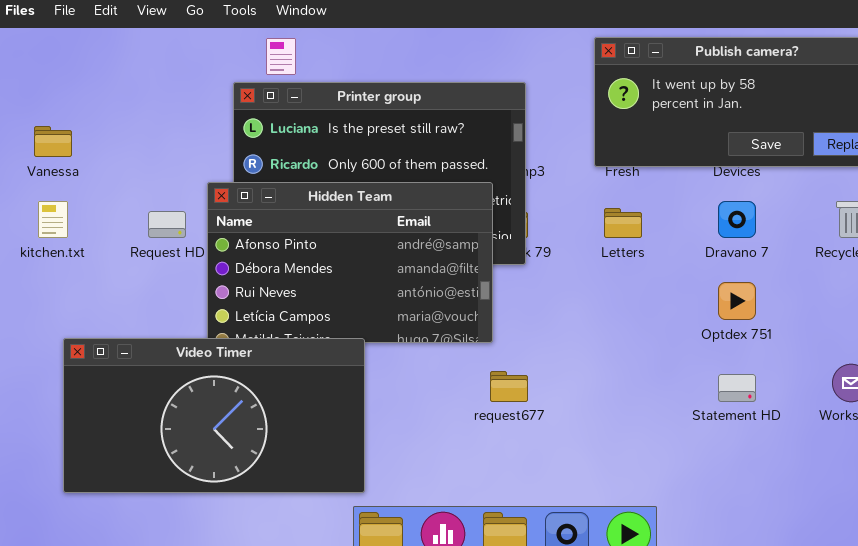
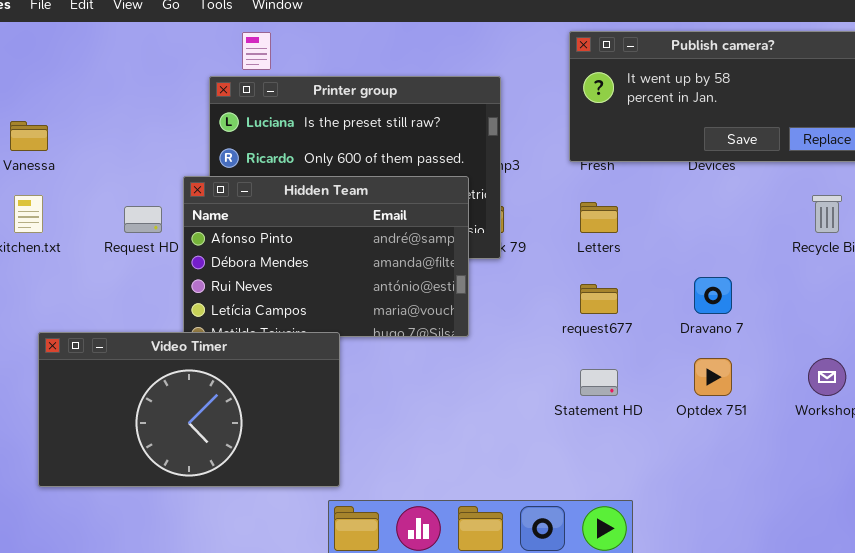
Dravano 7: [718,201,756,238] -> [694,277,732,314], moved
Optdex 751: [718,282,756,320] -> [694,358,732,396], moved
request677: [490,371,528,402] -> [580,284,618,314], moved
Statement HD: [718,374,756,402] -> [580,369,618,396], moved

